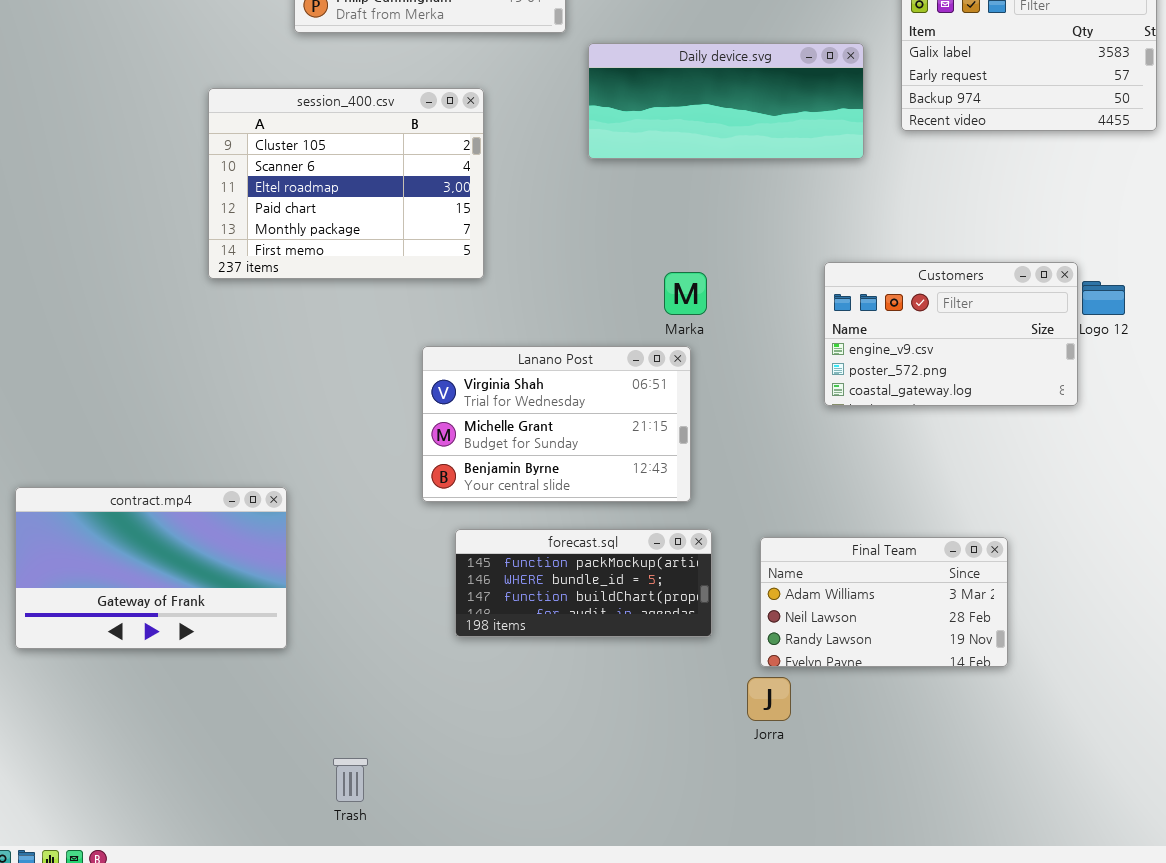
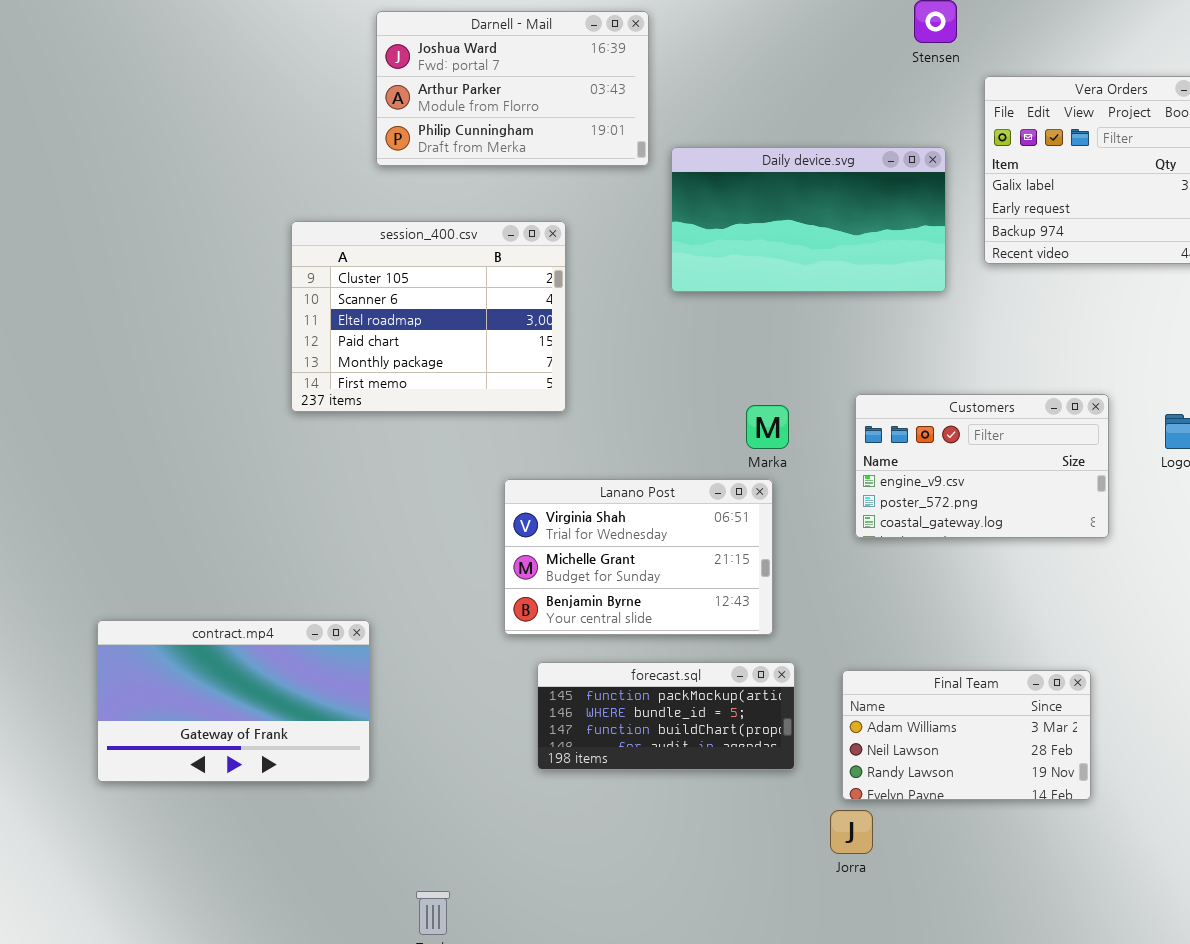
Daily device.svg: [588,43,864,159] -> [671,147,946,292], resized
Customers: [824,262,1078,406] -> [855,394,1109,538], moved

